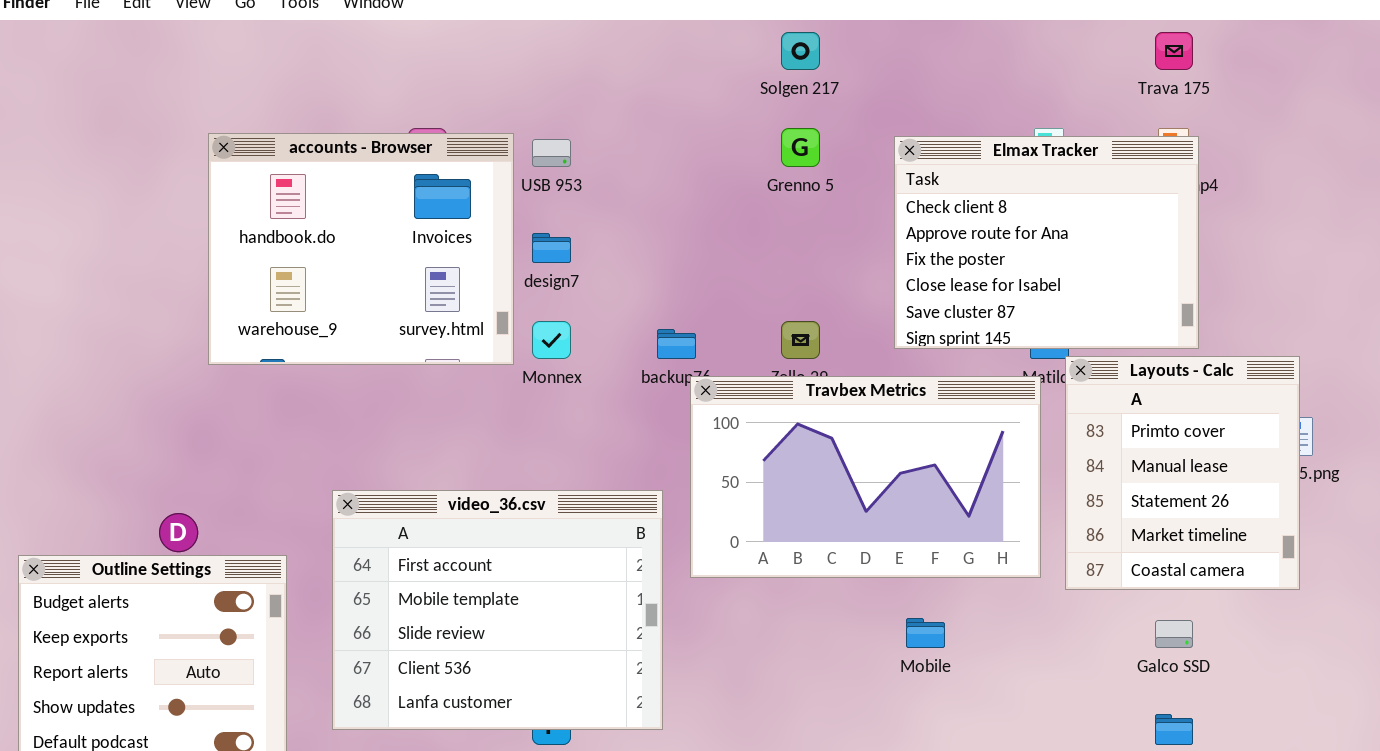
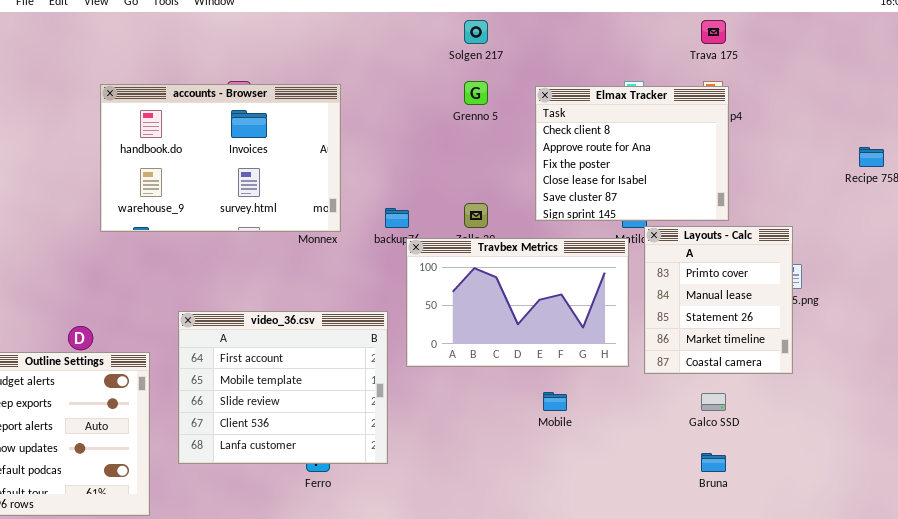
accounts - Browser: [208,133,514,365] -> [100,84,341,232], resized

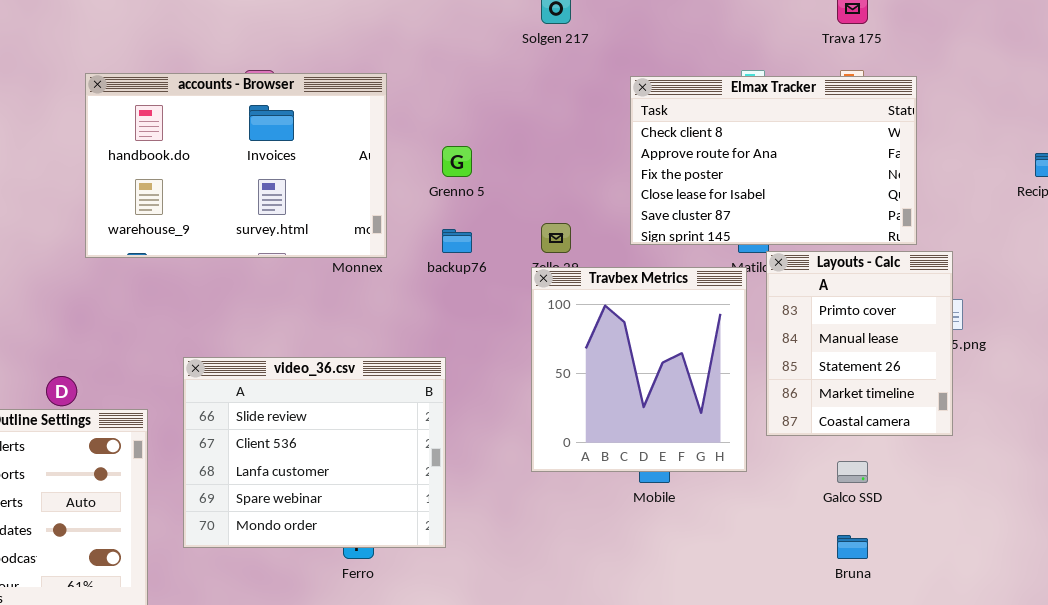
Grenno 5: [464,81,488,105] -> [442,146,472,177], moved
Elmax Tracker: [535,86,729,221] -> [630,76,917,245], resized
Travbex Metrics: [406,238,629,367] -> [531,267,747,472], resized
video_36.csv: [178,311,388,464] -> [183,357,446,548], scrolled down 2 rows

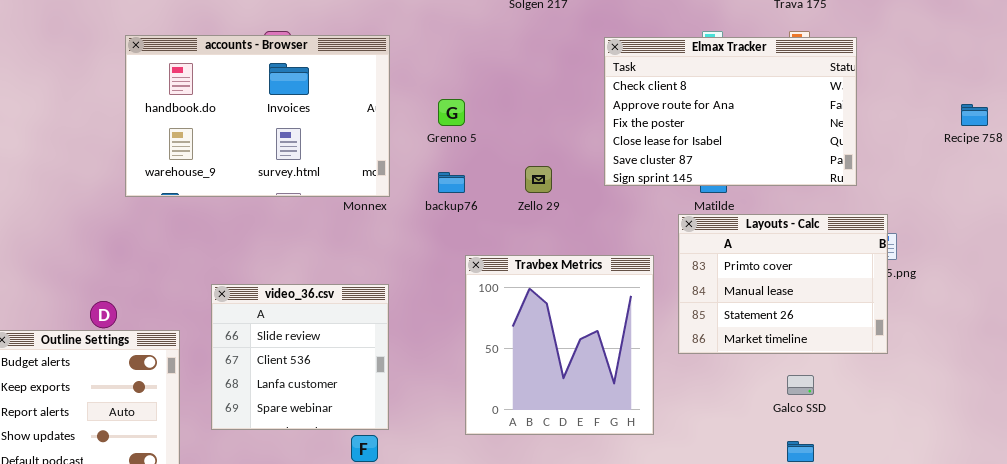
Layouts - Calc: [766,251,953,436] -> [678,214,888,354], resized
Travbex Metrics: [531,267,747,472] -> [465,255,654,435], moved
video_36.csv: [183,357,446,548] -> [211,284,389,430], resized

